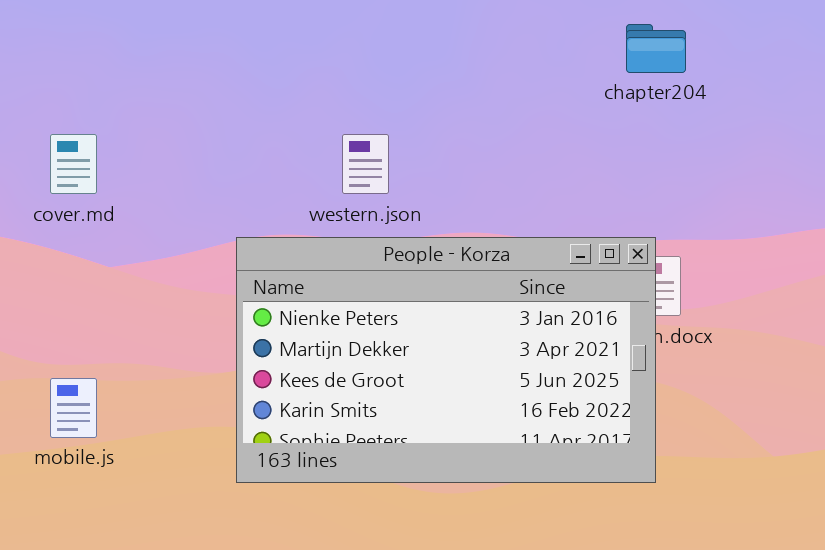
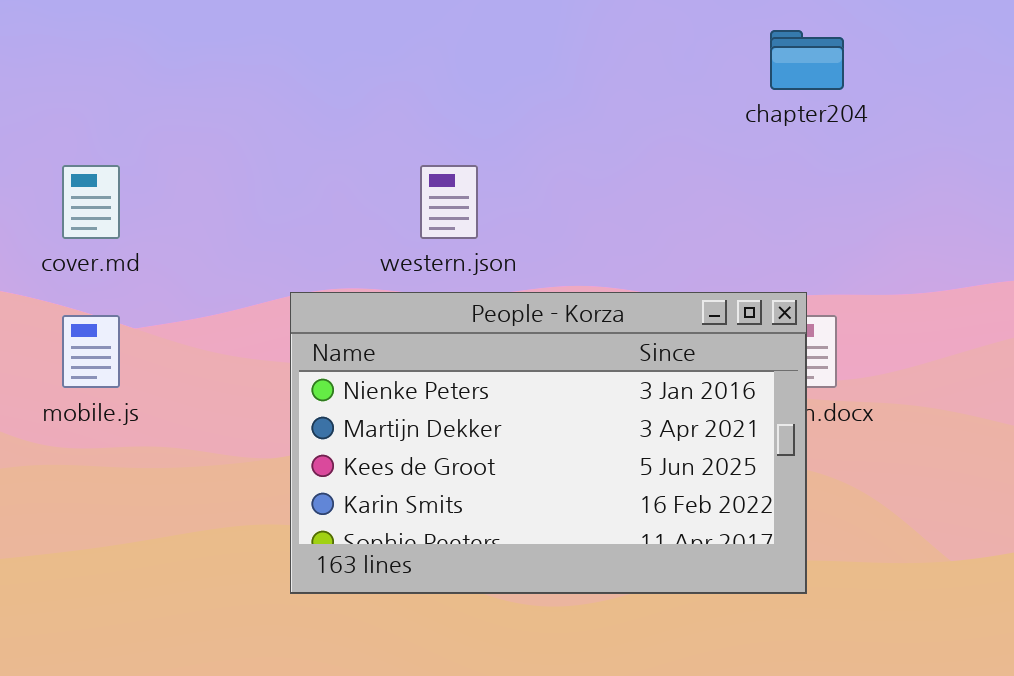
mobile.js: [50,378,97,438] -> [62,315,120,388], moved

